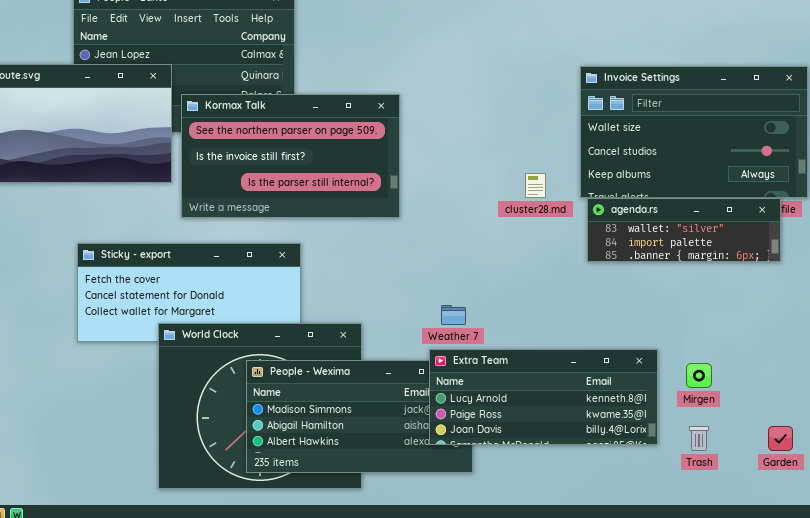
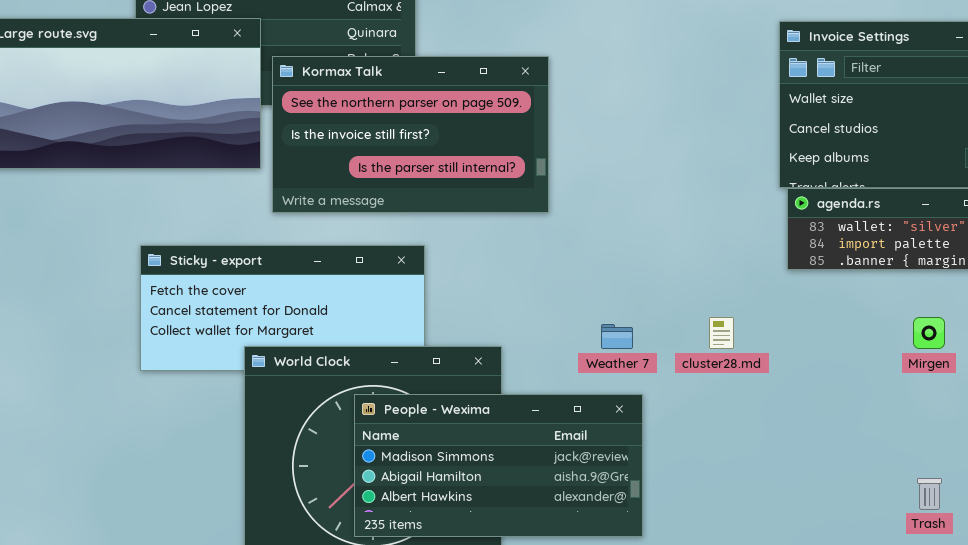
cluster28.md: [525,173,546,198] -> [709,317,734,349], moved
Extra Team: [429,349,658,445] -> none, closed
Mirgen: [686,363,712,388] -> [913,317,945,349], moved

